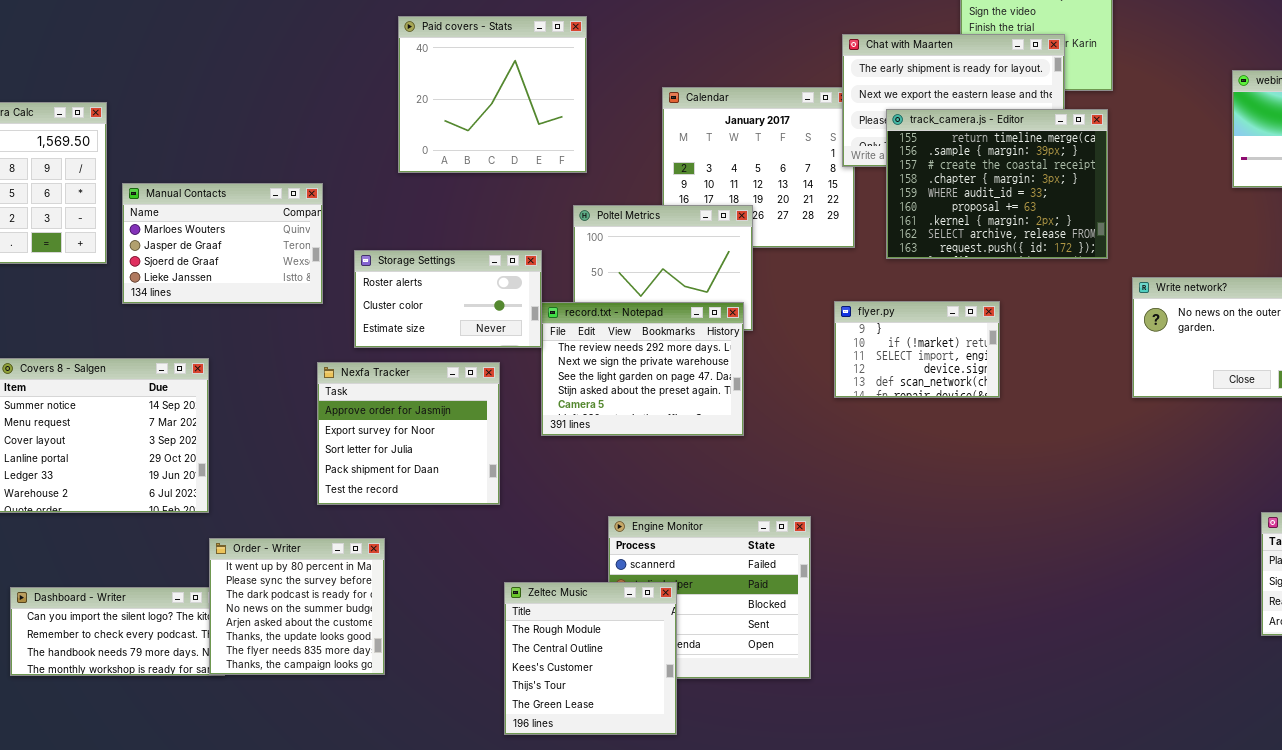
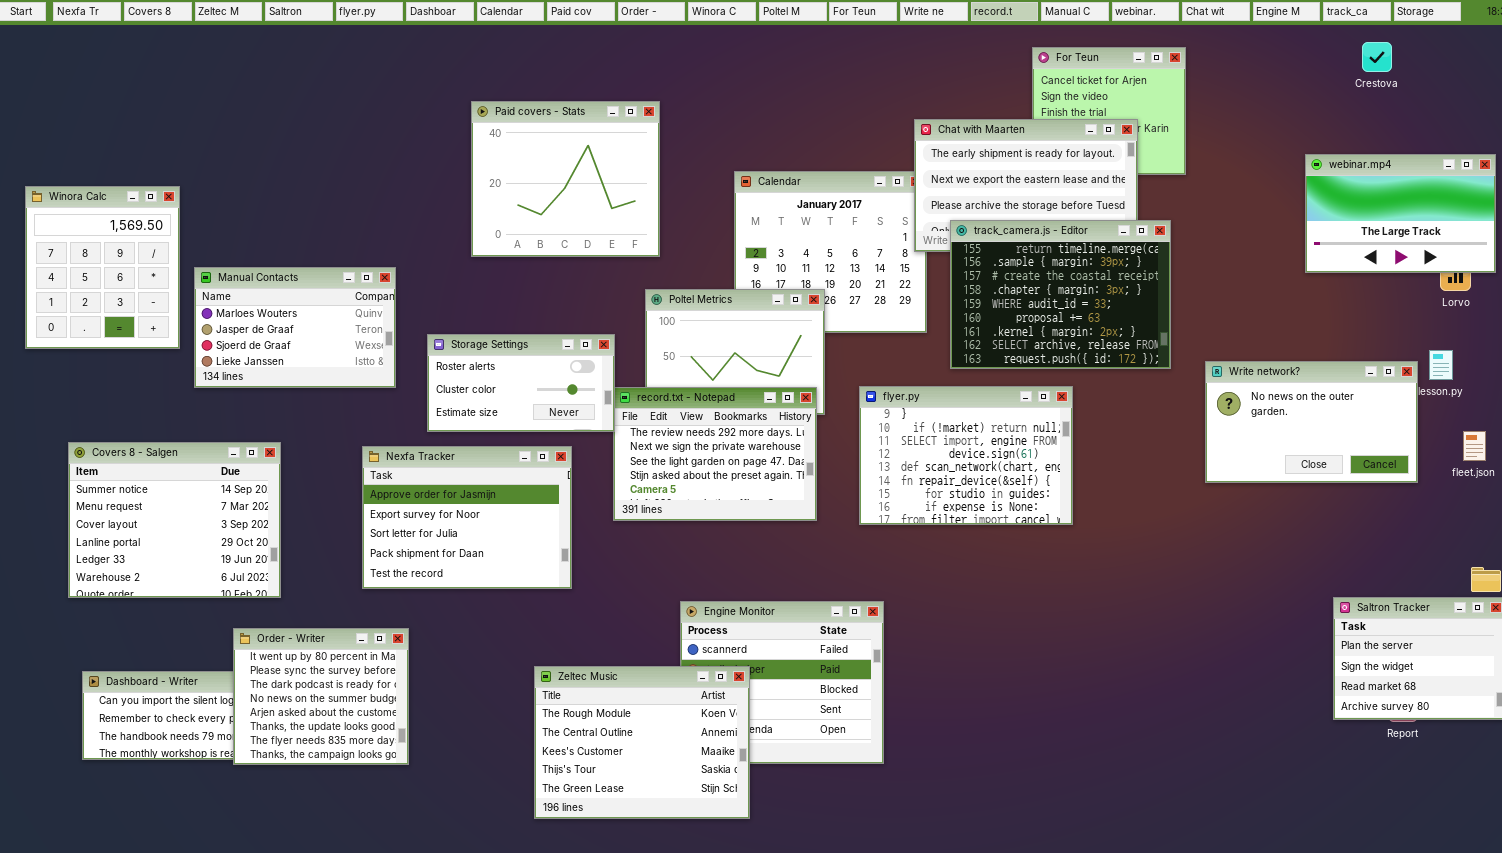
track_camera.js - Editor: [886,109,1108,259] -> [950,220,1171,369], moved
flyer.py: [834,301,1000,398] -> [859,386,1073,525], resized
Nexfa Tracker: [317,362,500,505] -> [362,446,572,589], resized
Order - Writer: [209,538,385,675] -> [233,628,409,765], moved
Zeltec Music: [504,582,677,735] -> [534,666,750,819], resized

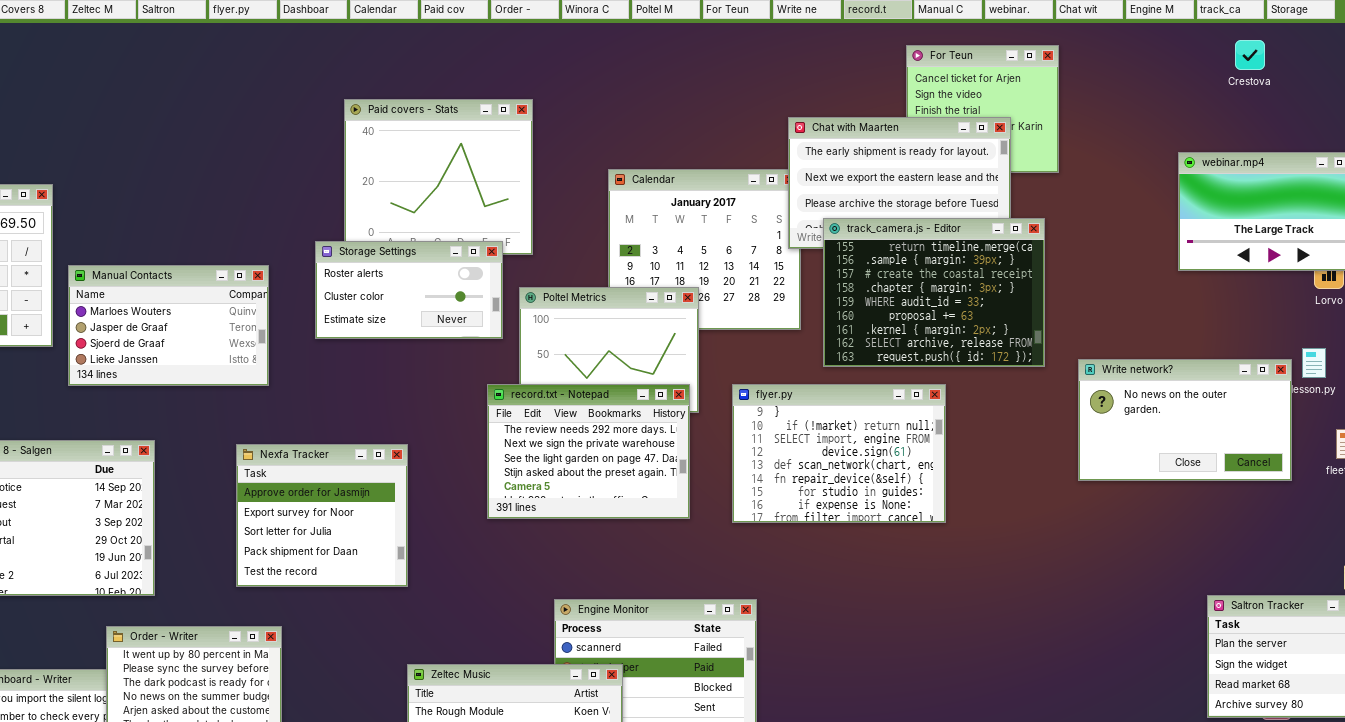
Storage Settings: [427,334,615,432] -> [315,241,503,339], moved
Nexfa Tracker: [362,446,572,589] -> [236,444,408,587], resized

